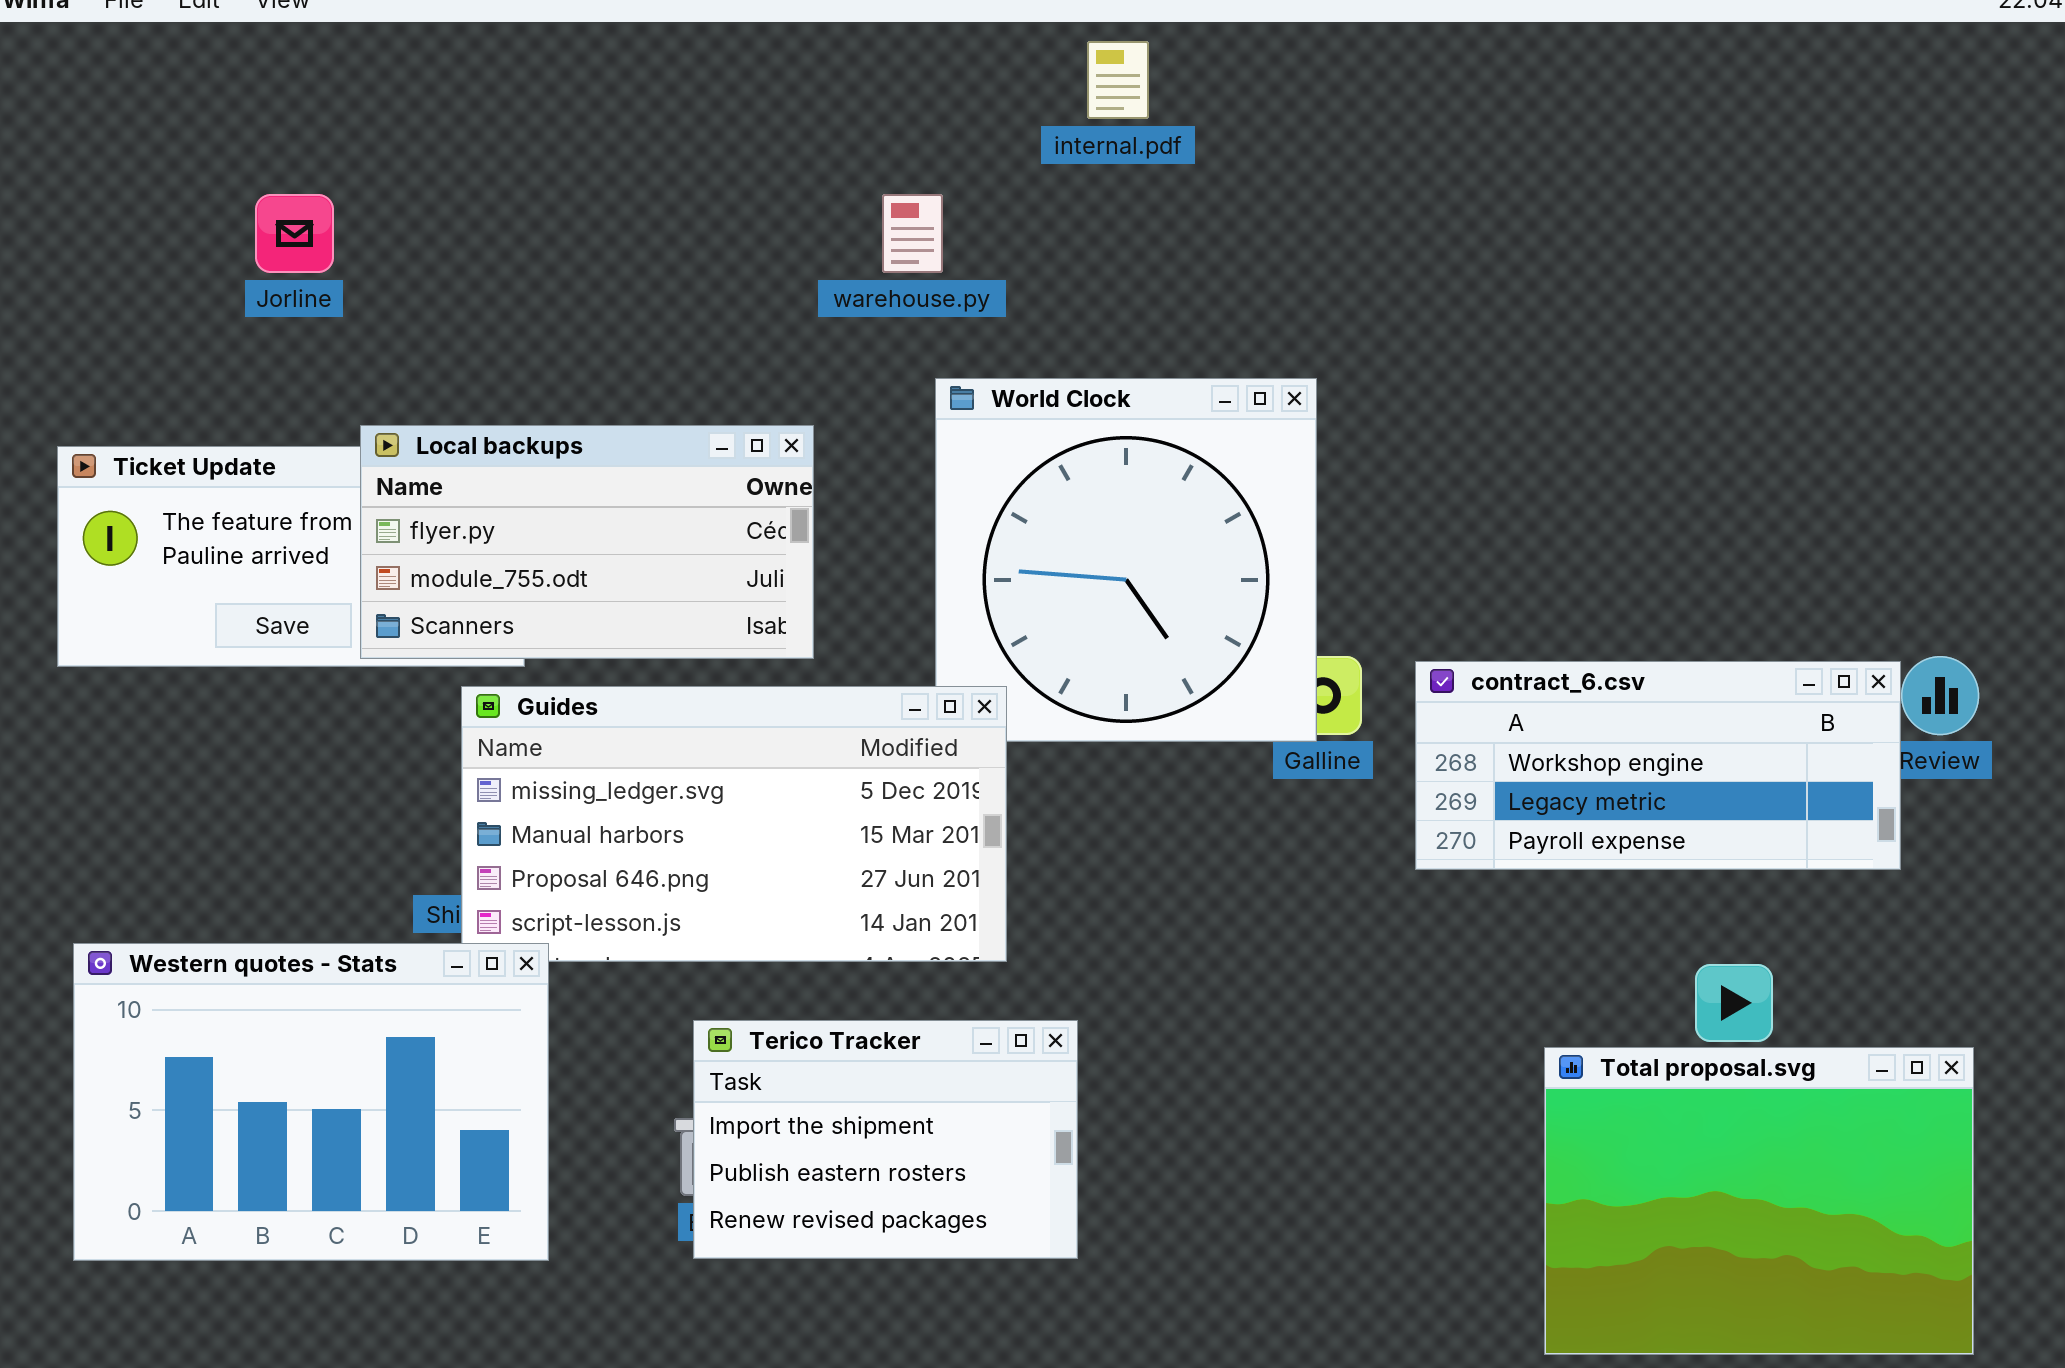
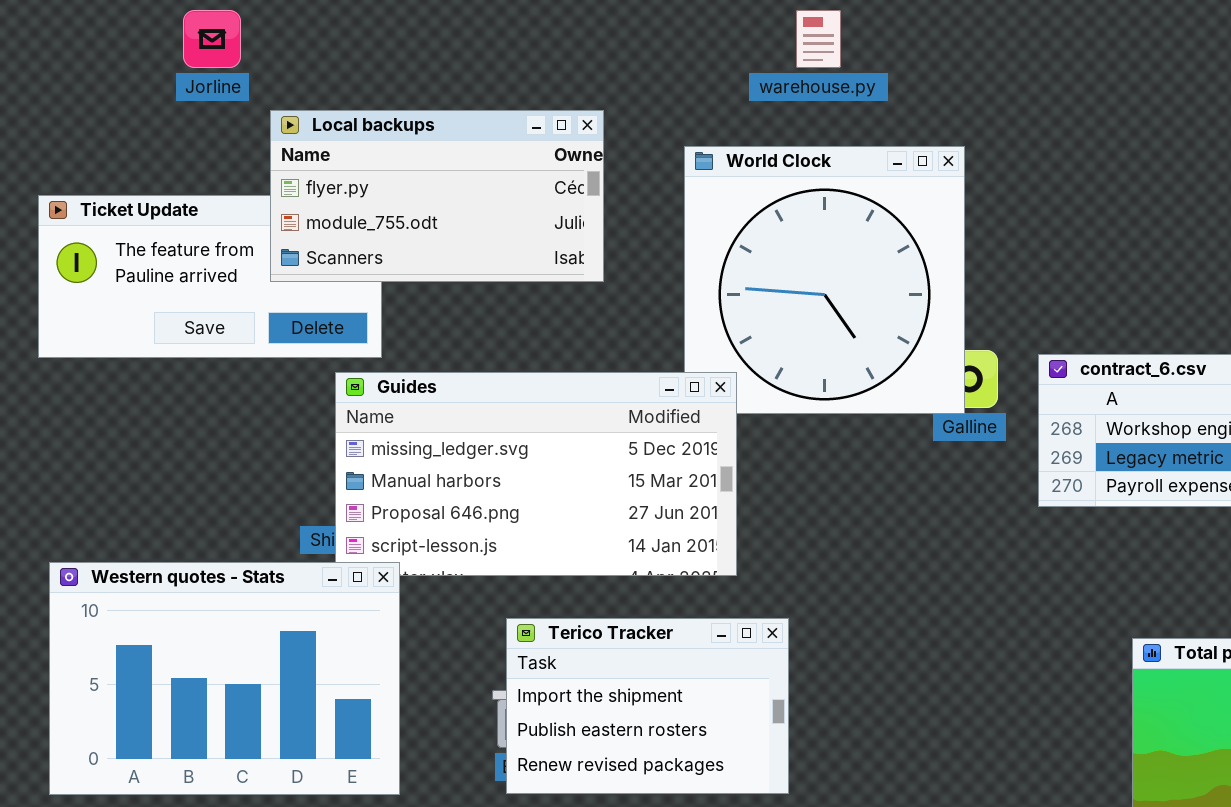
warehouse.py: [882,194,943,273] -> [796,10,841,68], moved
Local backups: [360,425,814,659] -> [270,110,604,282], moved

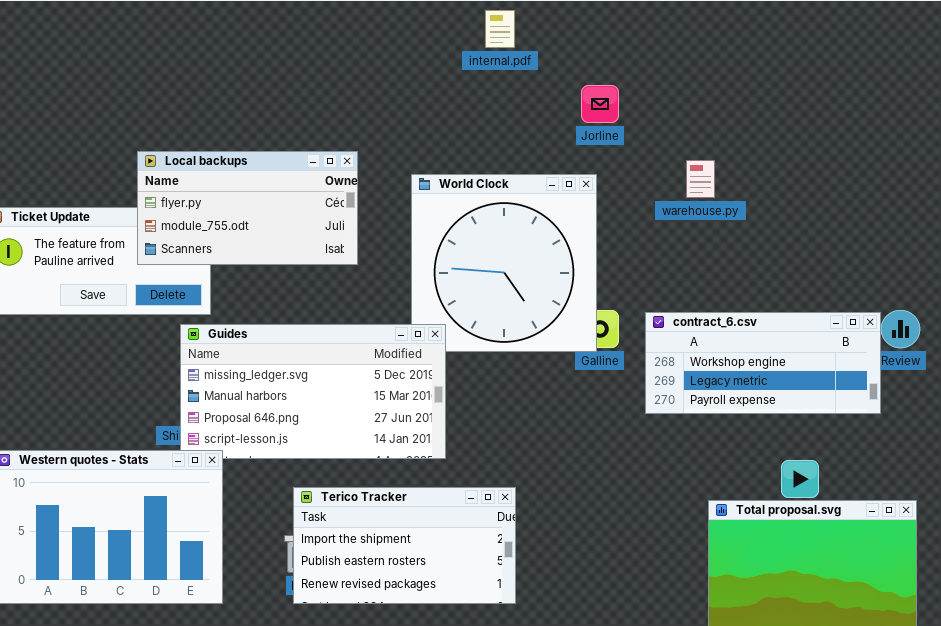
Jorline: [183,10,241,68] -> [581,85,619,123], moved
warehouse.py: [796,10,841,68] -> [686,160,715,198], moved
Terico Tracker: [506,618,789,794] -> [293,487,516,604], resized

